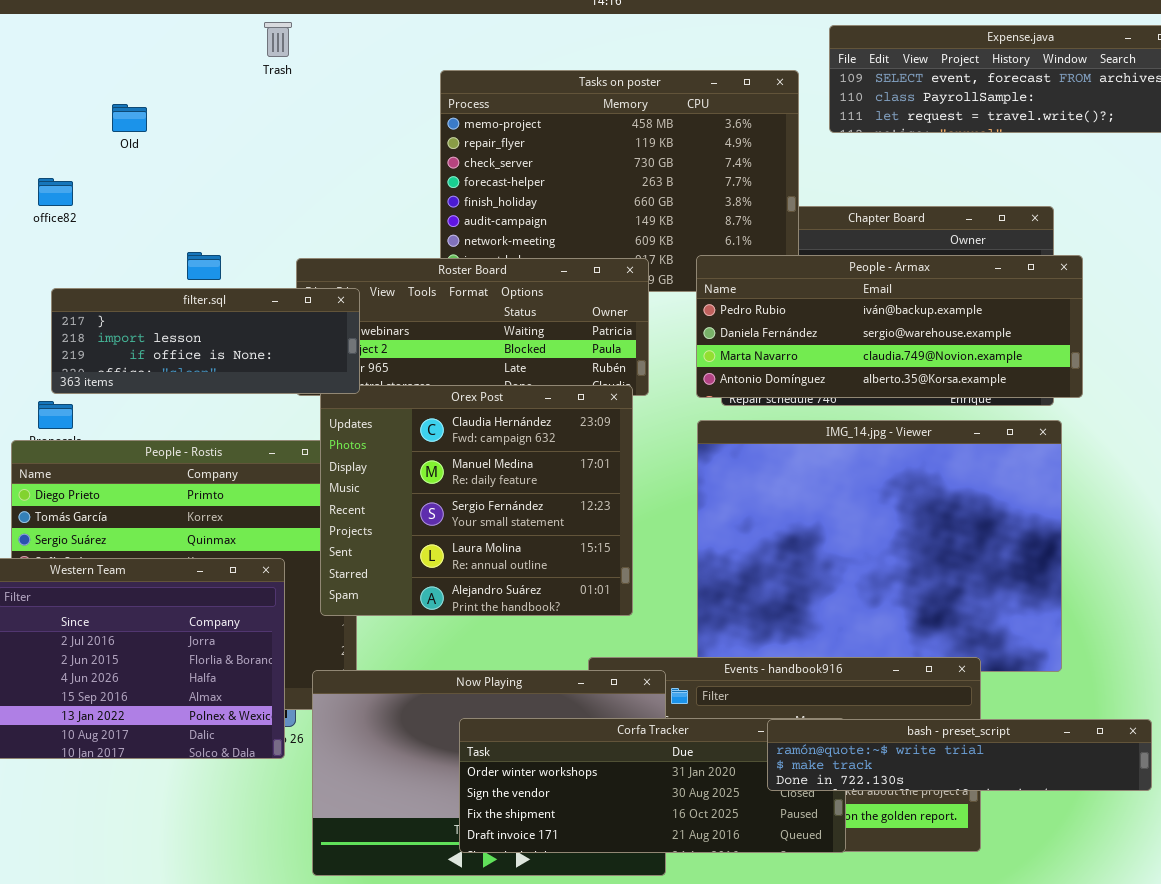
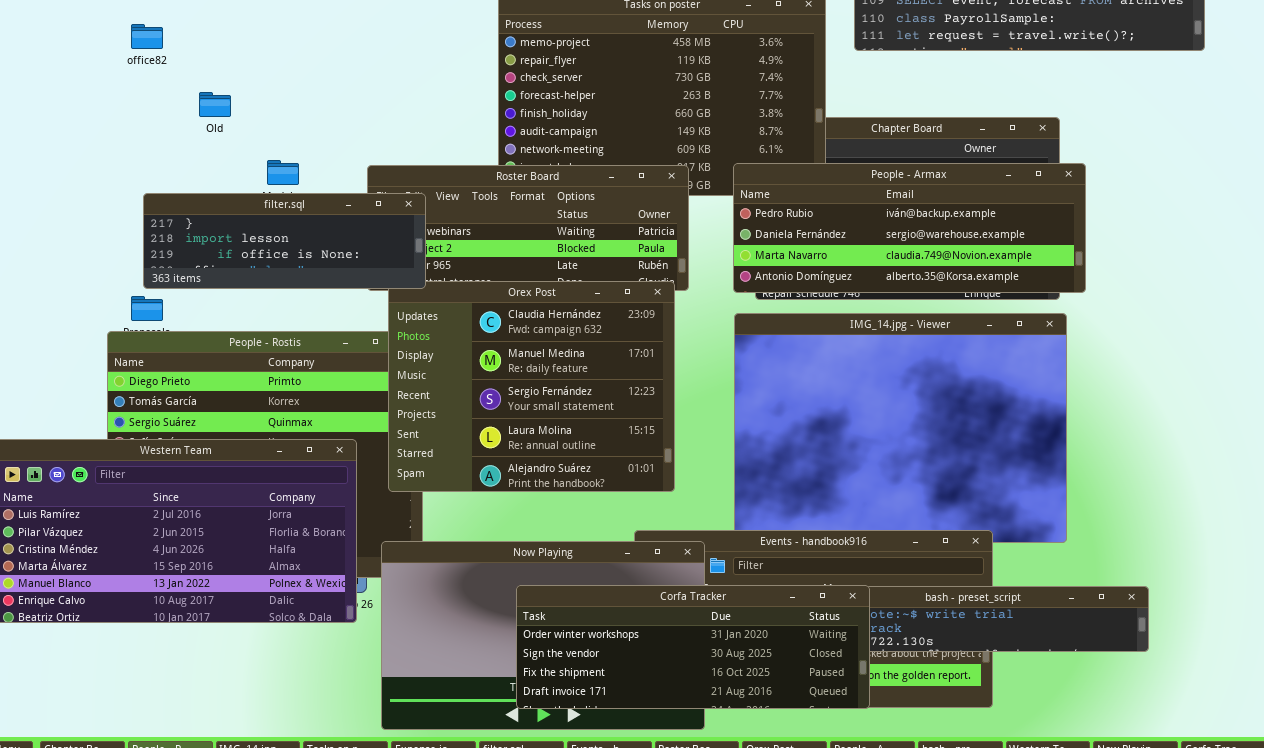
Old: [112,104,147,132] -> [199,92,231,117], moved
office82: [38,178,73,206] -> [131,24,163,49], moved
Corfa Tracker: [459,718,846,853] -> [516,585,870,709], raised

